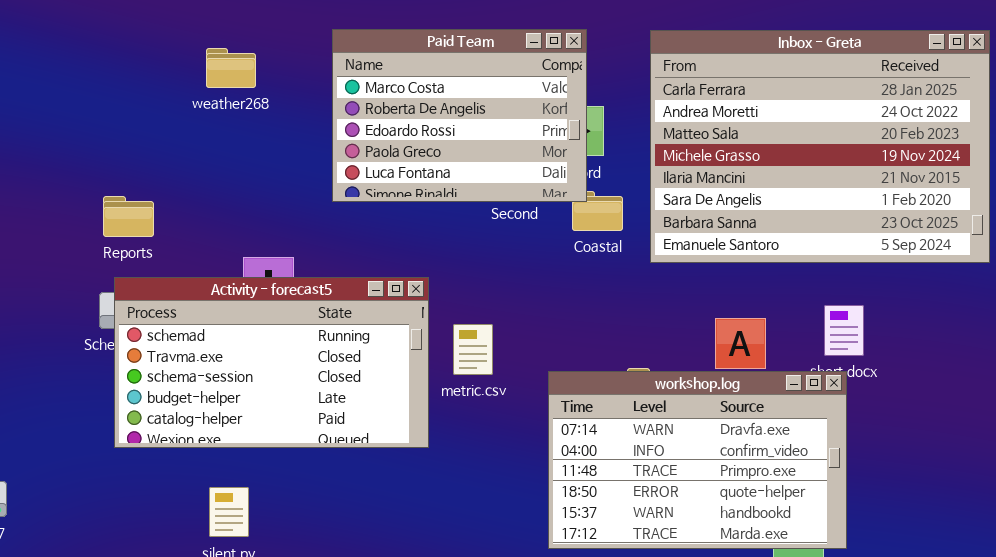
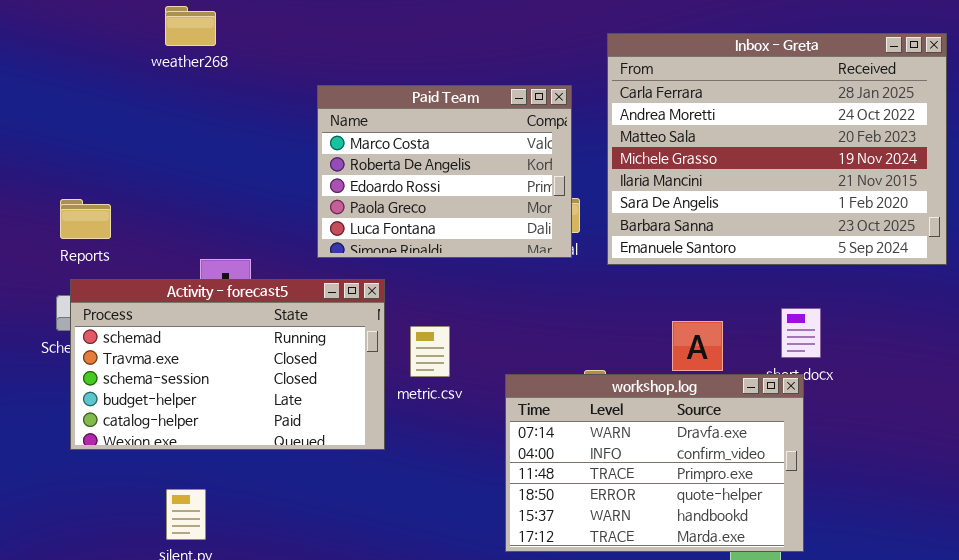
Paid Team: [332,29,587,202] -> [317,85,572,258], moved
weather268: [206,48,256,88] -> [165,6,216,46], moved

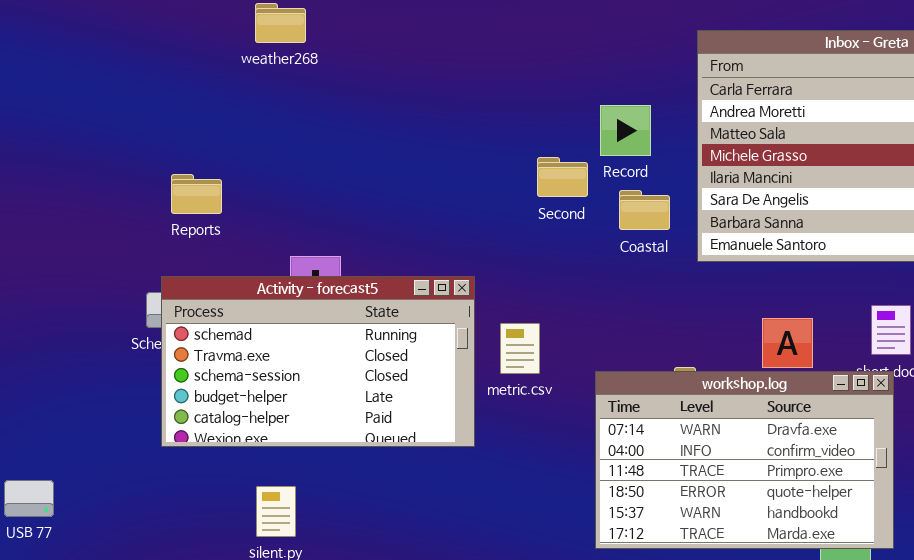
Paid Team: [317,85,572,258] -> none, closed
Reports: [60,199,111,239] -> [171,174,222,214], moved

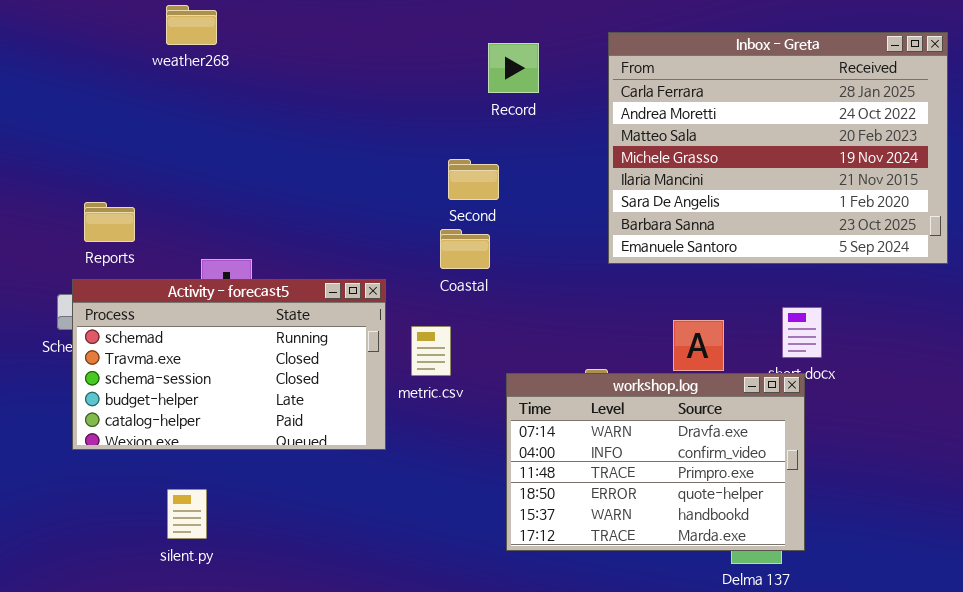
Record: [600,105,651,156] -> [488,43,539,93], moved
Reports: [171,174,222,214] -> [84,202,135,242], moved
Coastal: [619,190,670,230] -> [440,229,490,269], moved

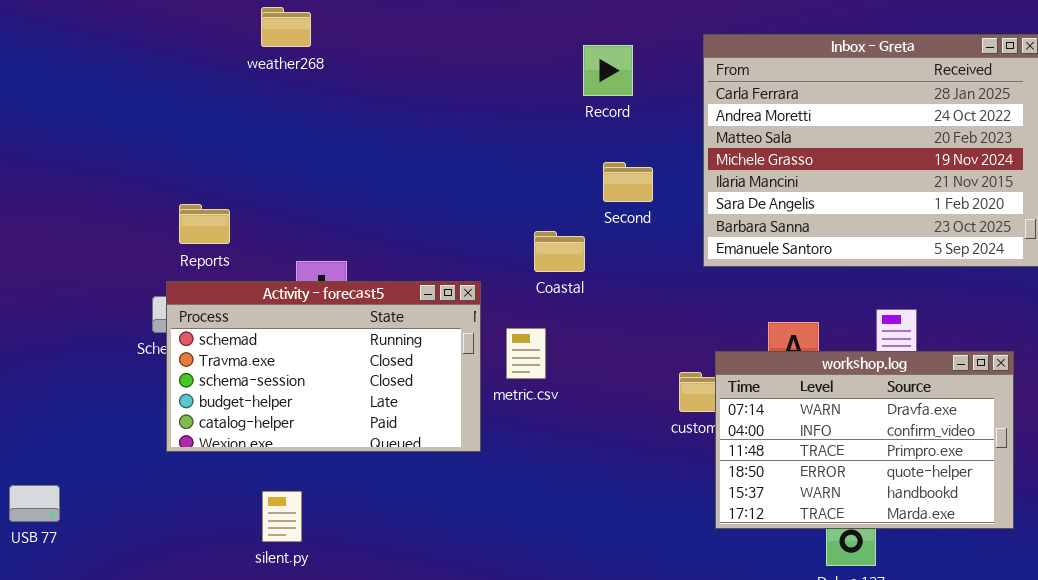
Second: [448,159,499,200] -> [603,162,653,202], moved
workshop.log: [506,373,805,551] -> [715,351,1014,529], moved

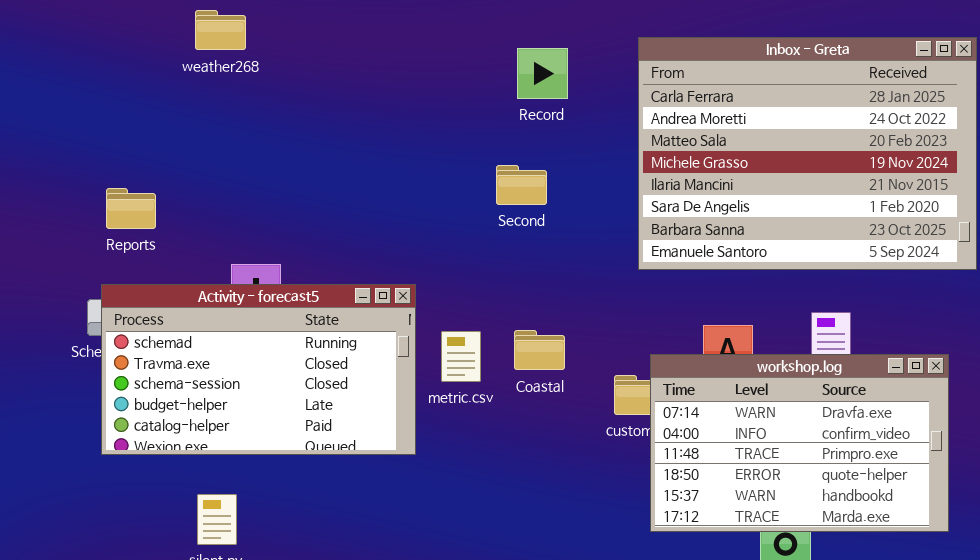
Second: [603,162,653,202] -> [496,165,547,205], moved
Reports: [179,204,230,244] -> [106,188,156,229], moved
Coastal: [534,231,585,272] -> [514,330,565,370], moved

